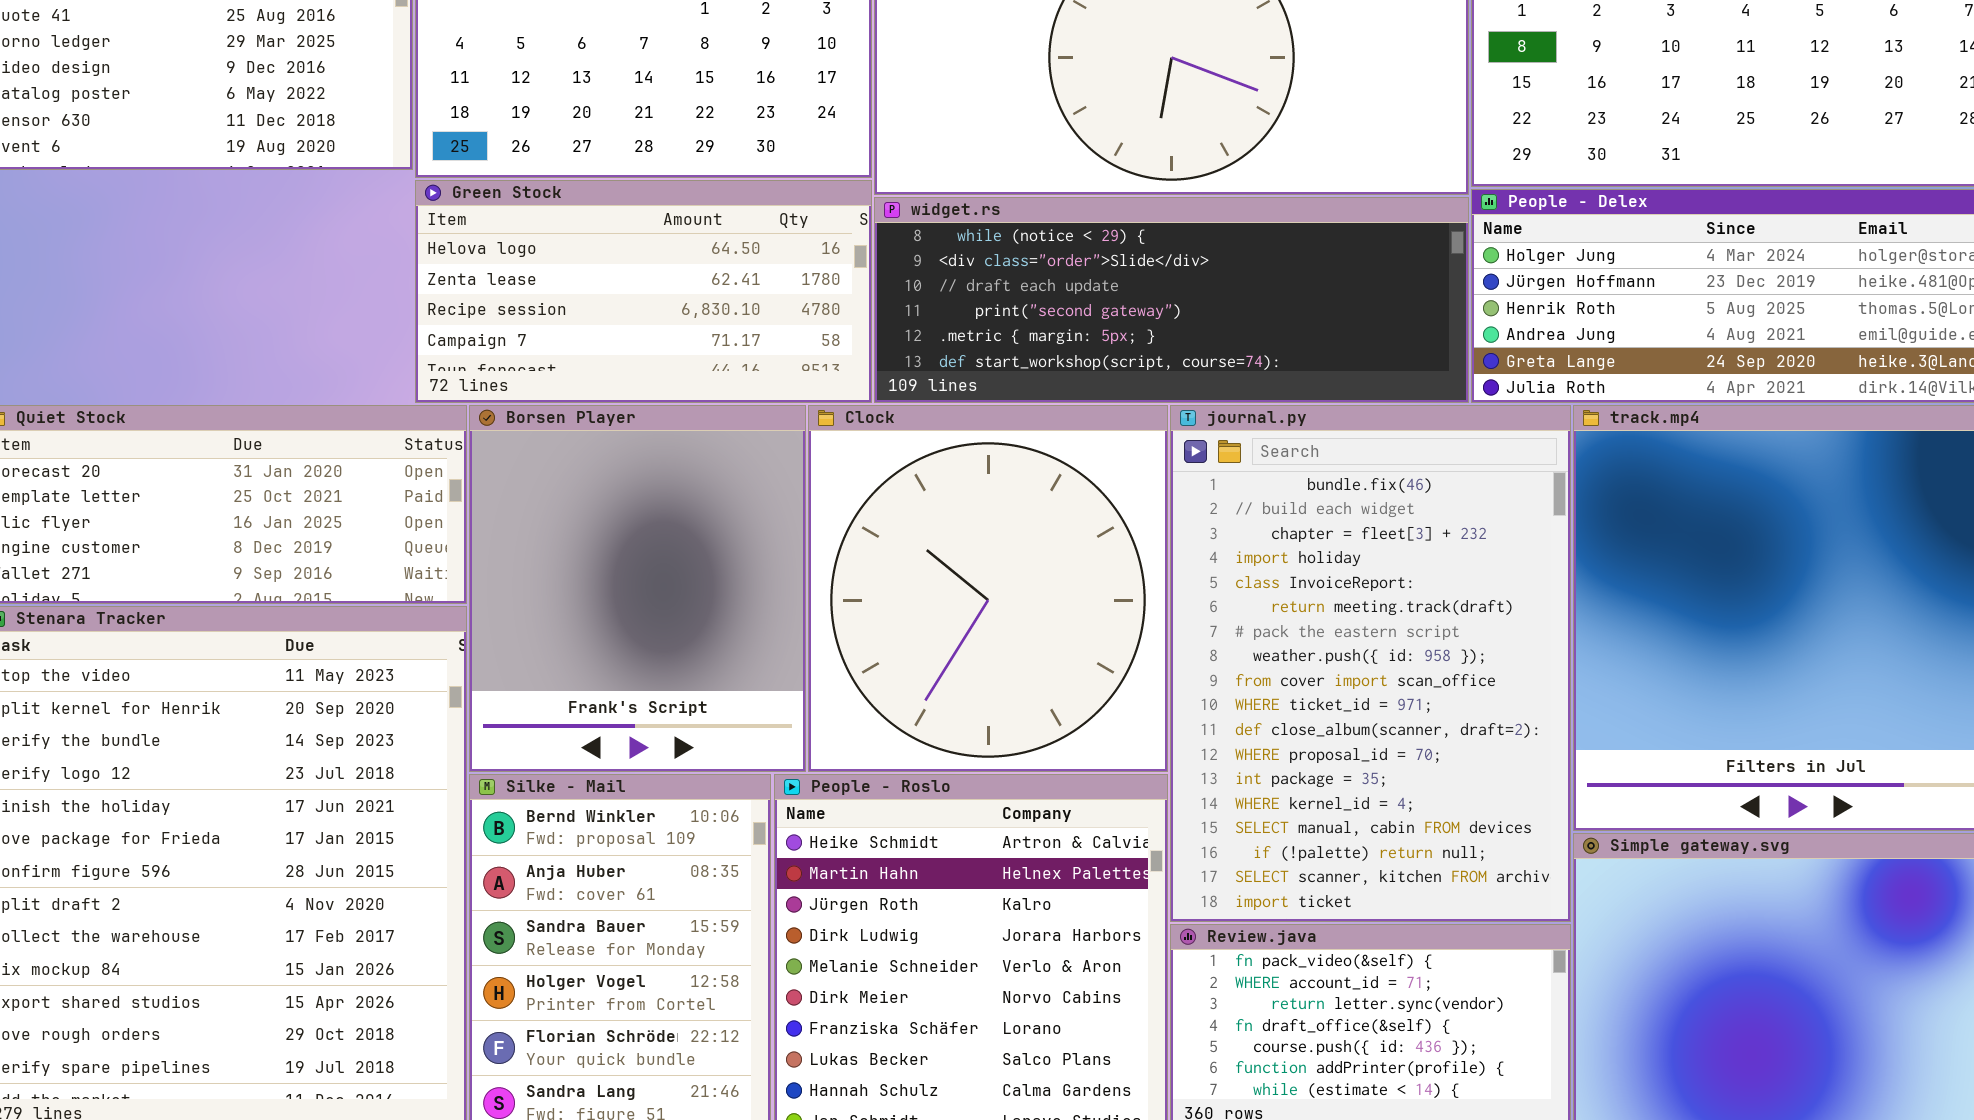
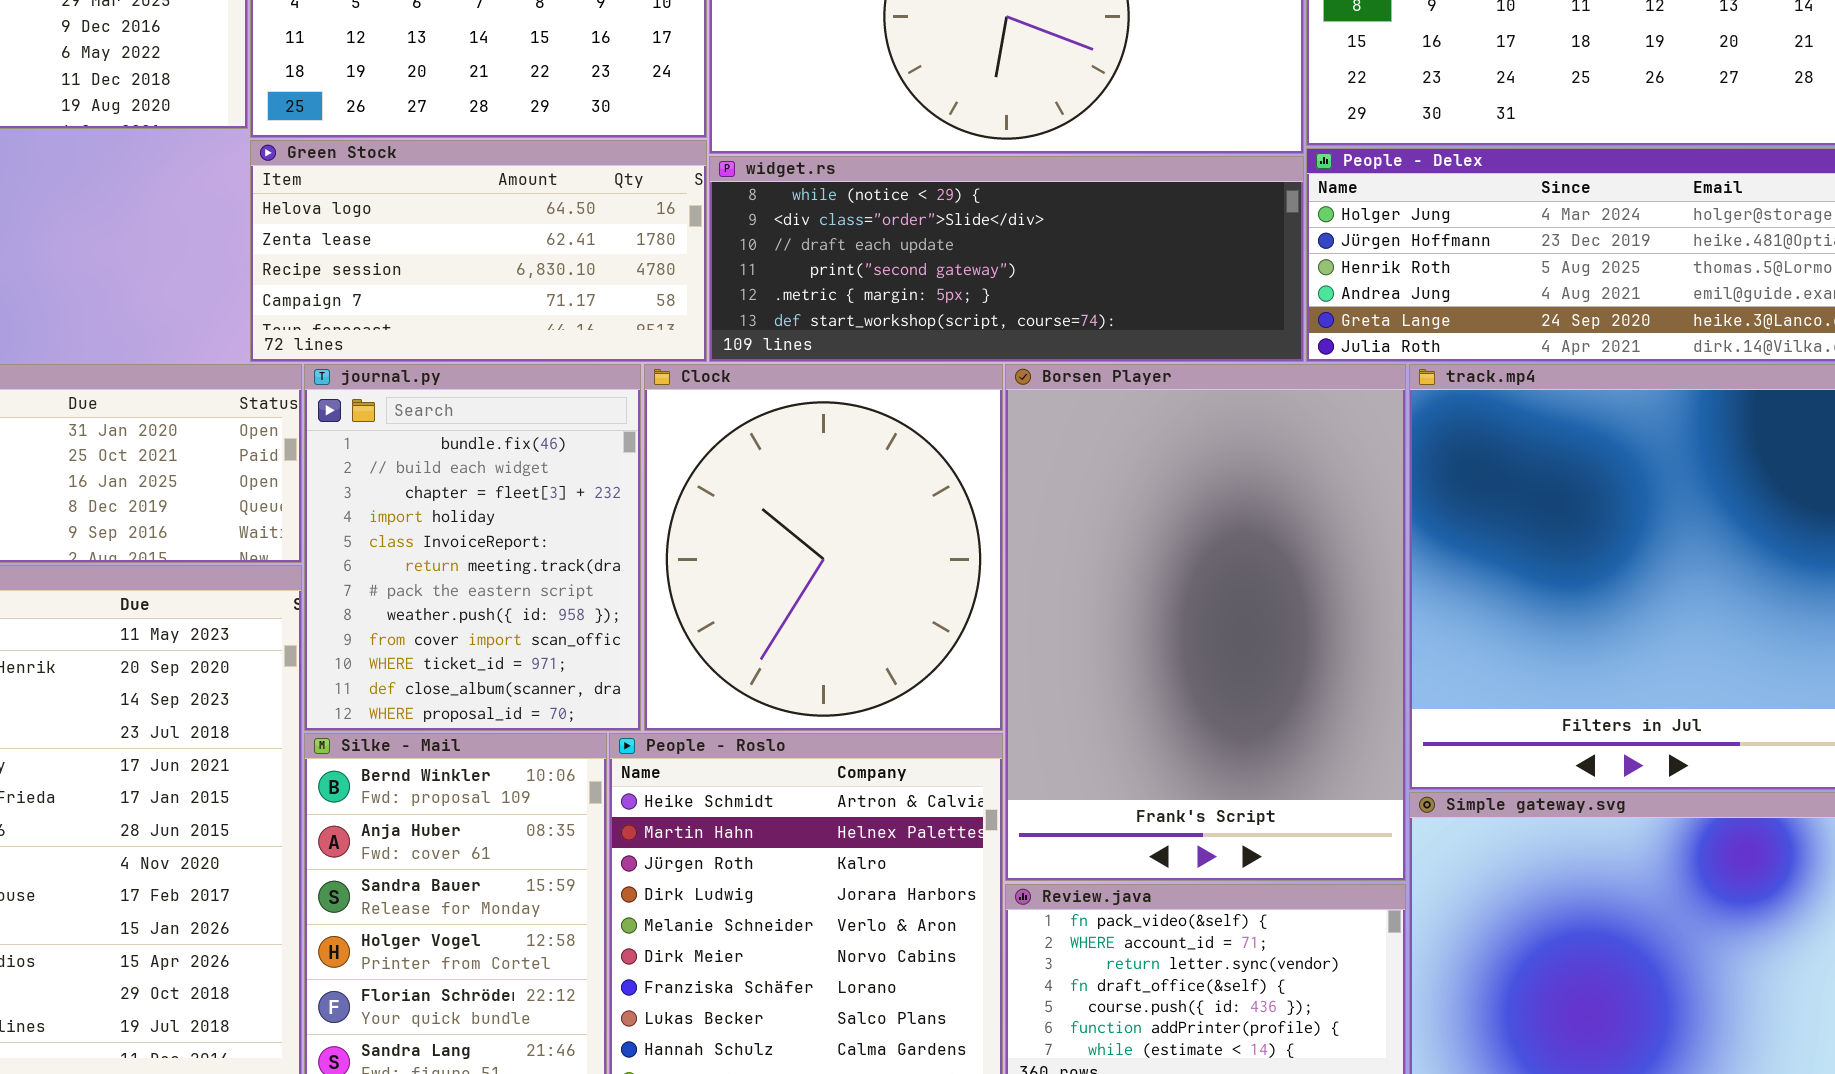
Borsen Player: [469,405,806,772] -> [1005,364,1406,881], moved, resized
journal.py: [1170,405,1571,922] -> [304,364,641,731], moved, resized

